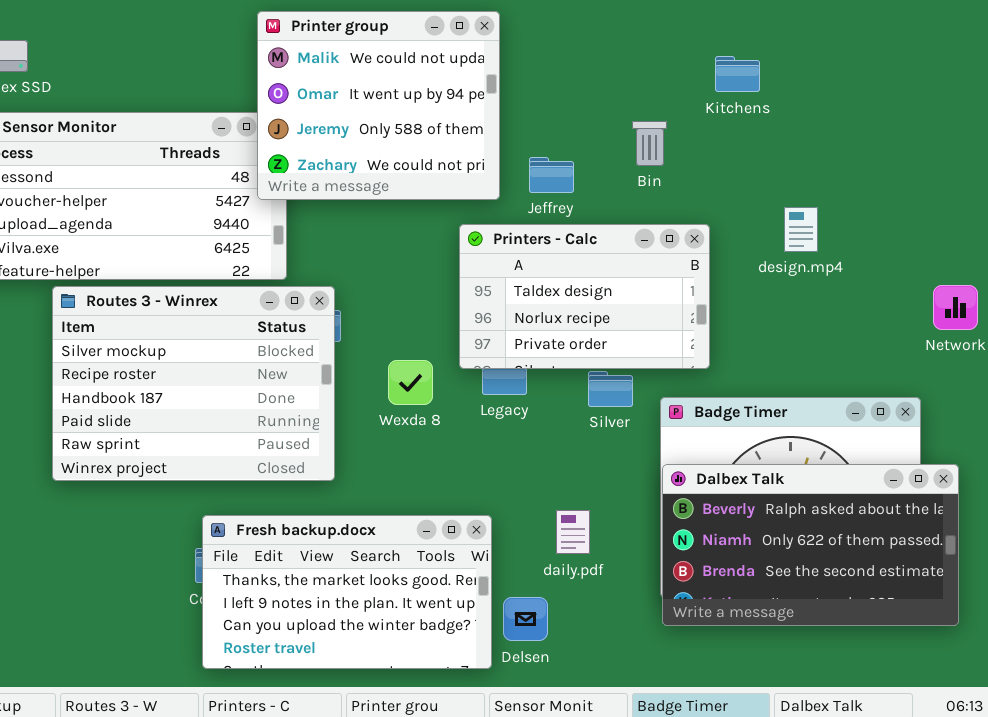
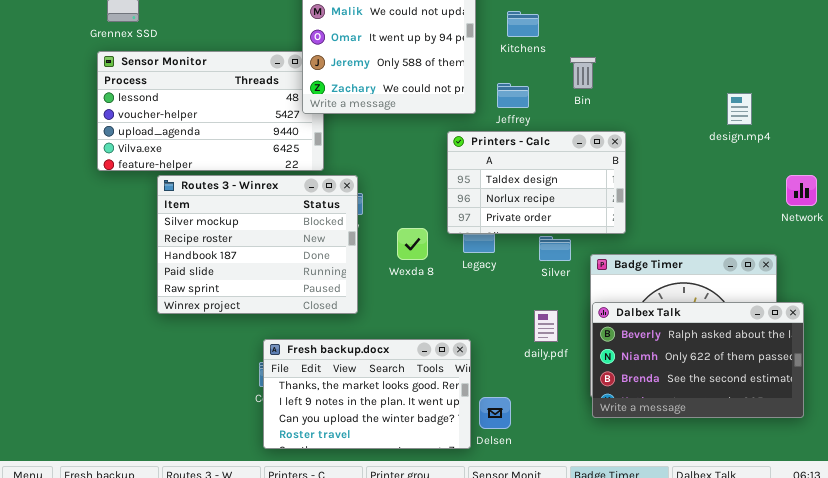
Kitchens: [715,56,760,92] -> [507,11,539,37], moved
design.mp4: [784,207,818,252] -> [727,93,752,125], moved
daily.pdf: [556,510,590,554] -> [534,310,558,342], moved

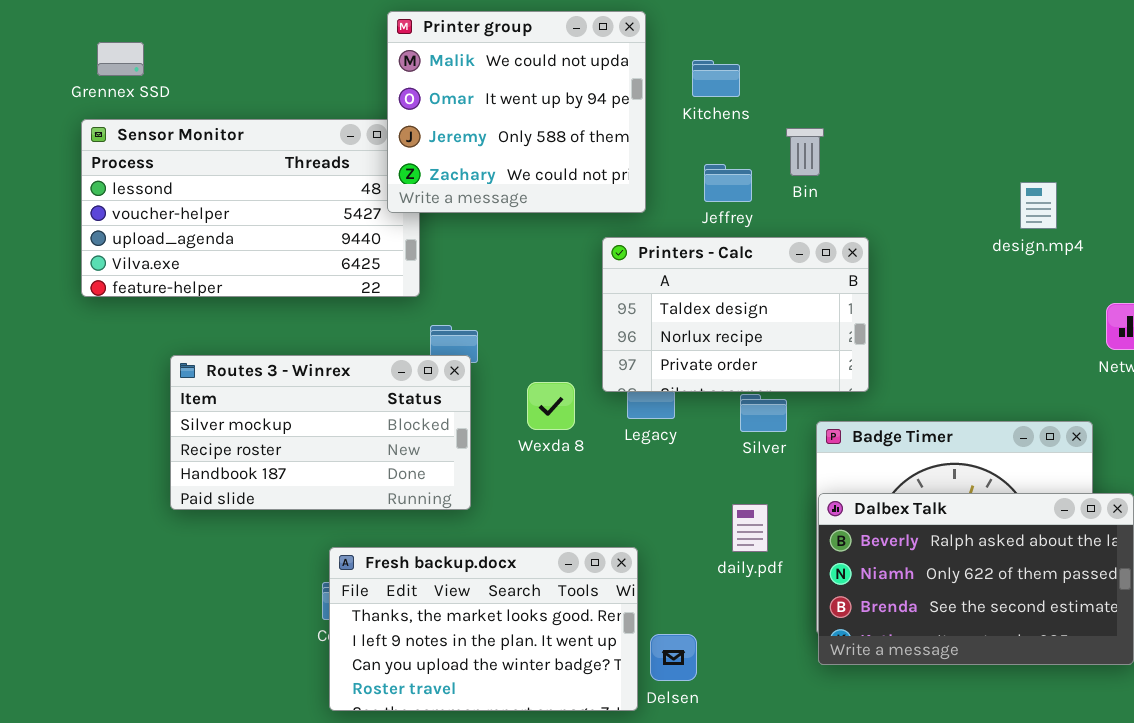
Jeffrey: [497,83,529,108] -> [704,164,752,202], moved
Routes 3 - Winrex: [157,175,358,314] -> [170,355,471,510], resized

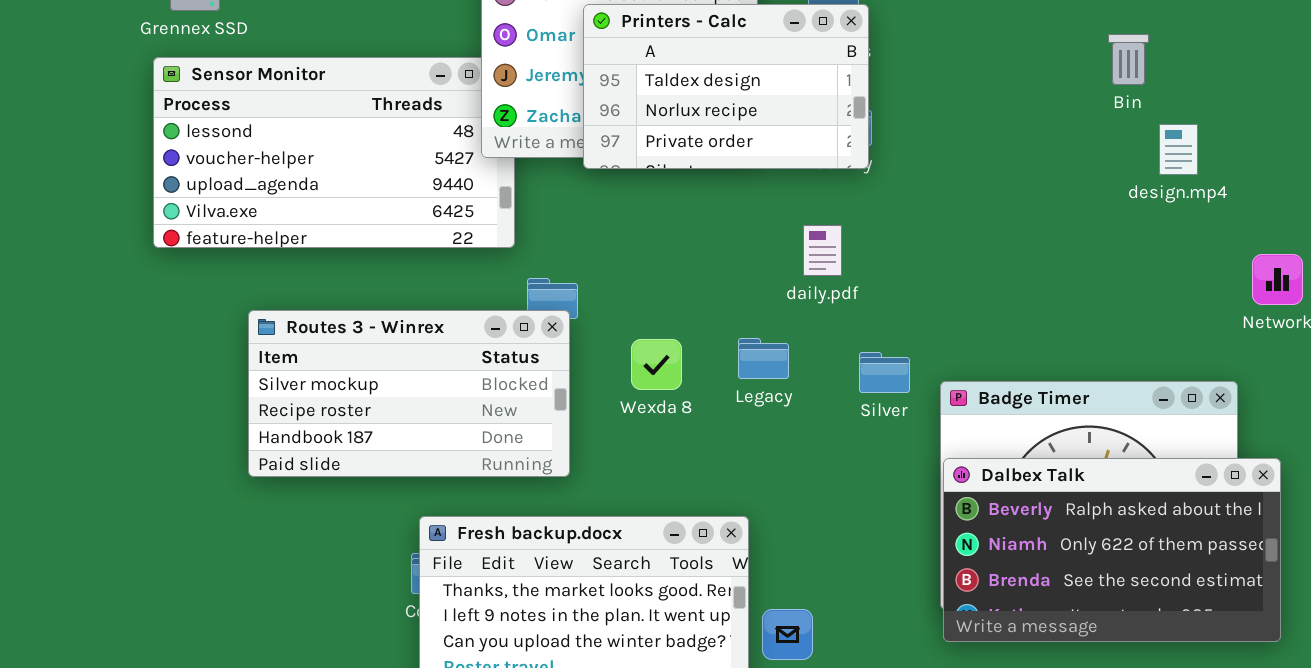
Bin: [786,128,824,176] -> [1108,34,1149,85], moved
Printers - Calc: [602,237,869,392] -> [583,4,869,169], moved
daily.pdf: [732,504,768,552] -> [803,225,842,276], moved

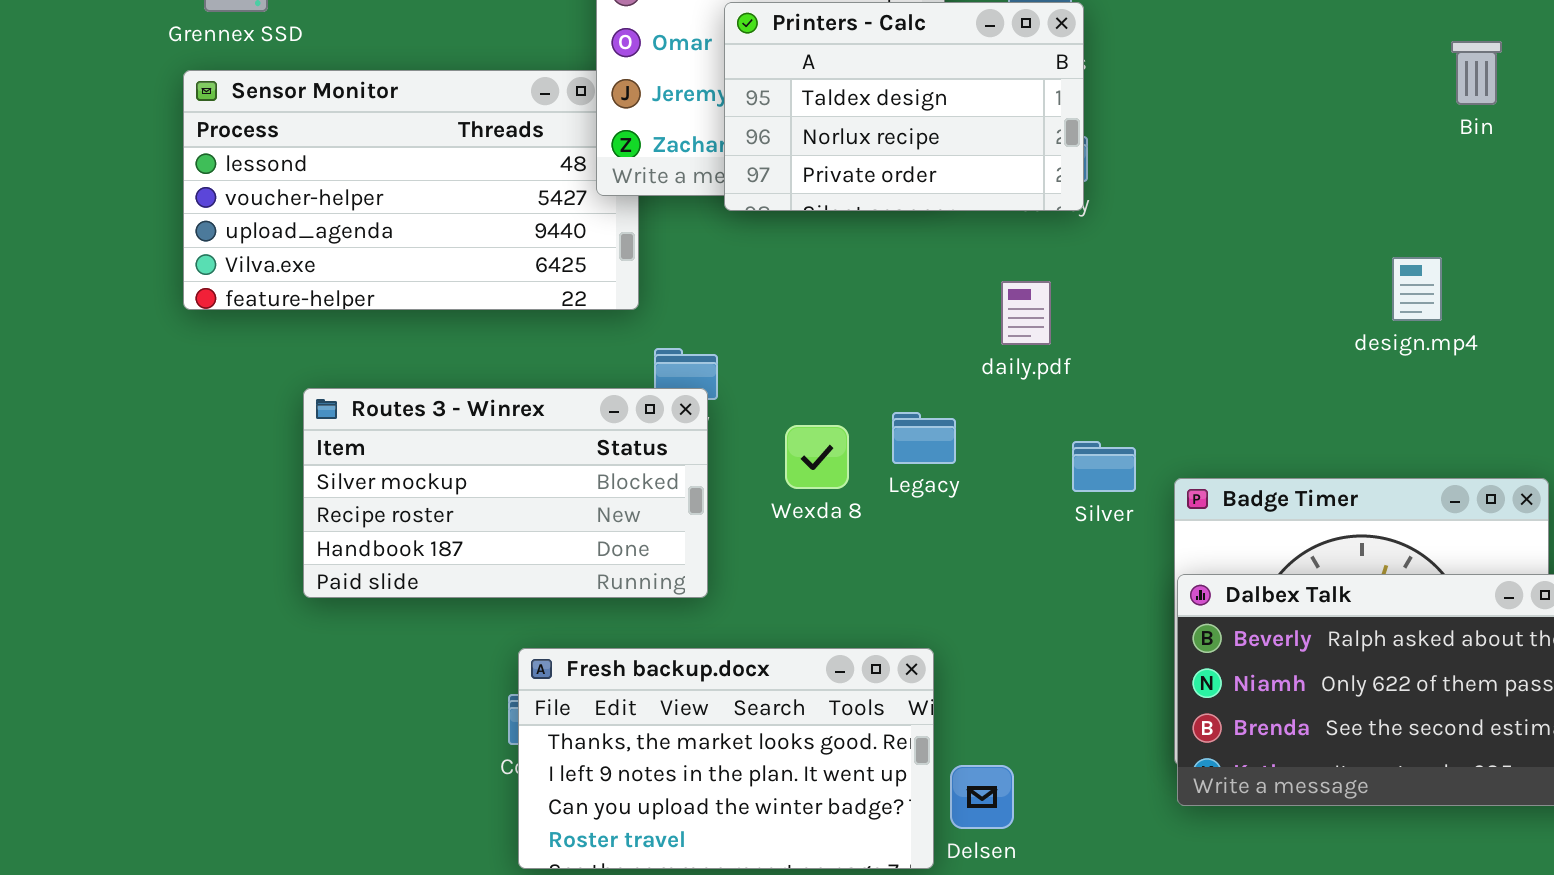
Bin: [1108,34,1149,85] -> [1451,41,1502,105], moved
design.mp4: [1159,124,1198,175] -> [1392,257,1442,321], moved
Legacy: [738,338,789,379] -> [892,412,956,464], moved

